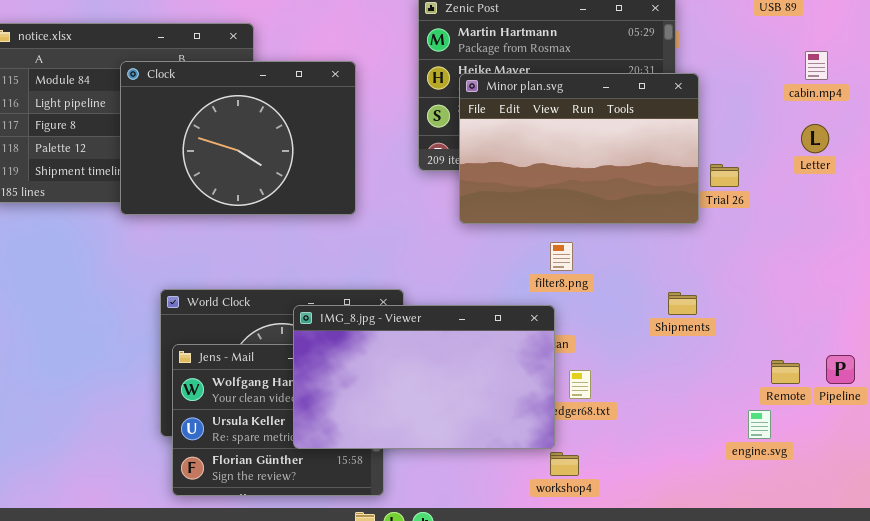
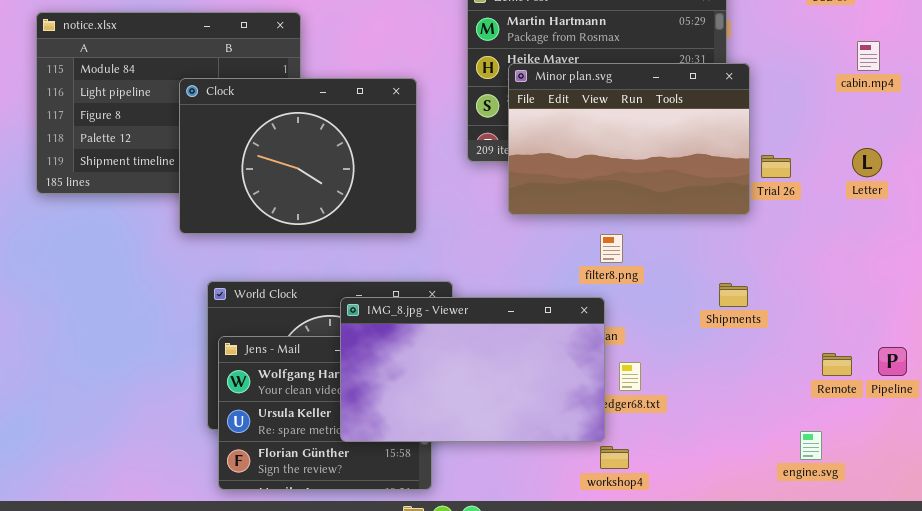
Clock: [120,61,356,215] -> [179,78,417,234], moved
Letter: [801,124,829,153] -> [852,148,882,177], moved
engine.svg: [748,410,771,439] -> [800,431,822,460], moved

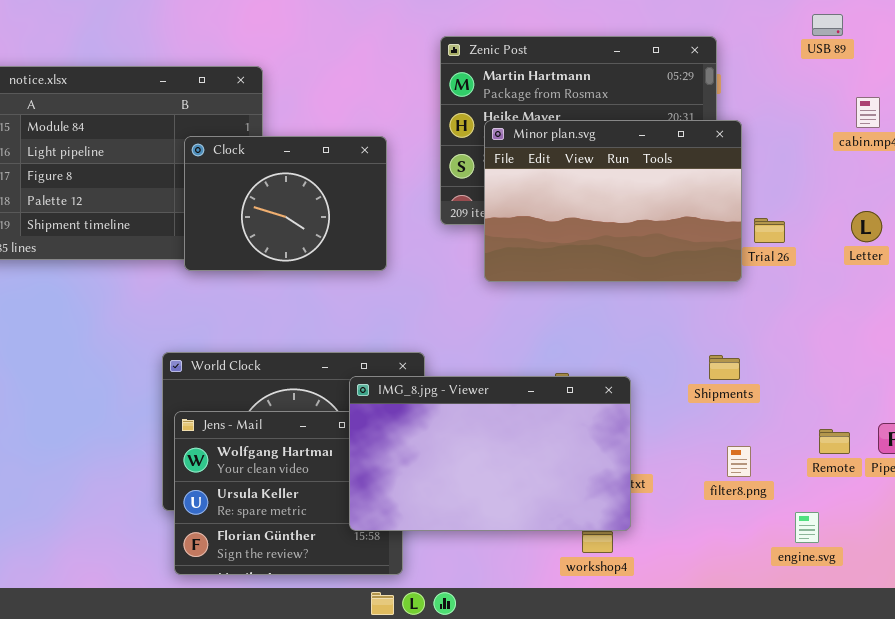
Clock: [179,78,417,234] -> [184,136,387,271], resized
filter8.png: [600,234,623,263] -> [727,446,751,477], moved
IMG_8.jpg - Viewer: [340,297,605,442] -> [349,376,631,531], moved

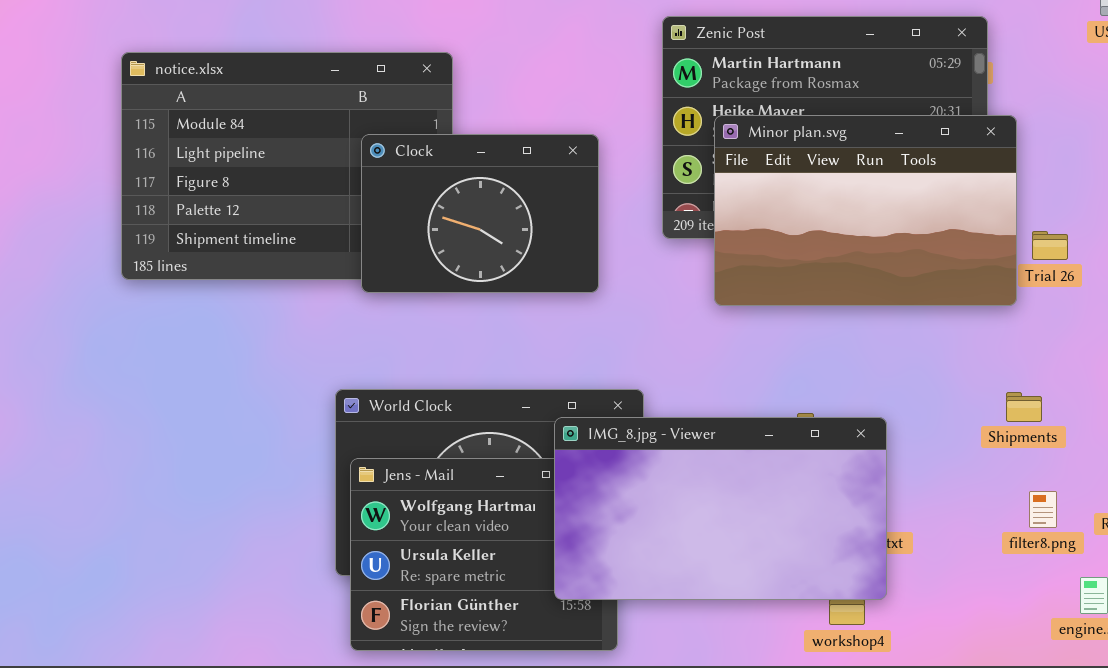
Shipments: [709,355,740,380] -> [1006,392,1042,422], moved
filter8.png: [727,446,751,477] -> [1029,491,1057,528], moved

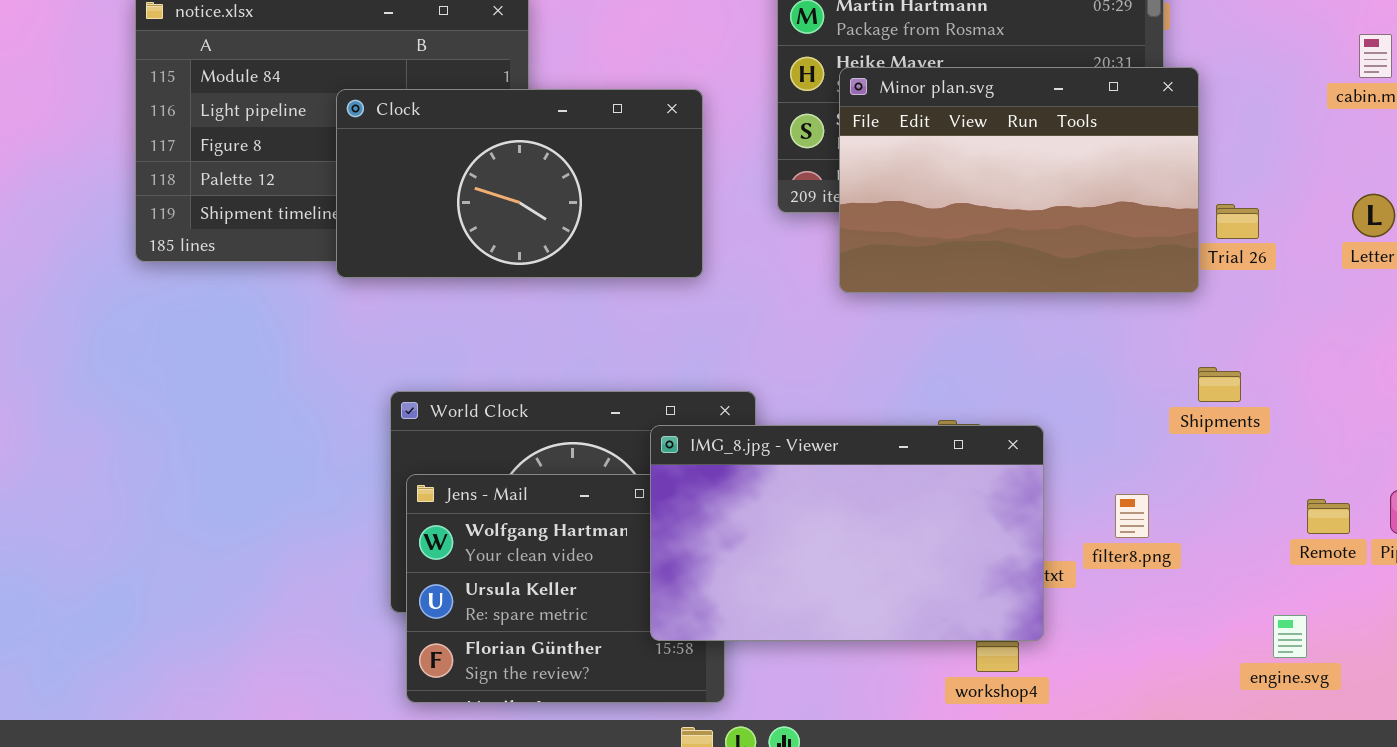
Clock: [361,134,599,293] -> [336,89,703,278], resized
Shipments: [1006,392,1042,422] -> [1198,367,1241,402], moved
filter8.png: [1029,491,1057,528] -> [1115,494,1149,538], moved

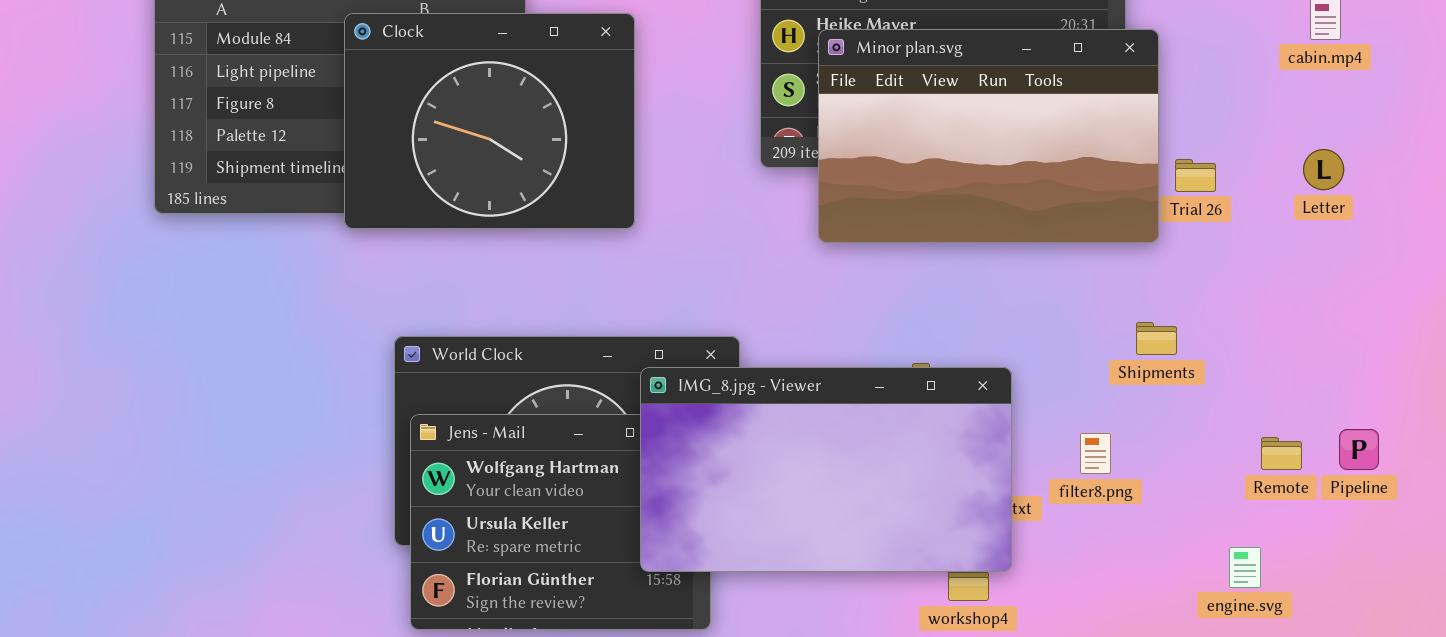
Clock: [336,89,703,278] -> [344,13,635,229], resized
Shipments: [1198,367,1241,402] -> [1136,322,1177,355], moved

